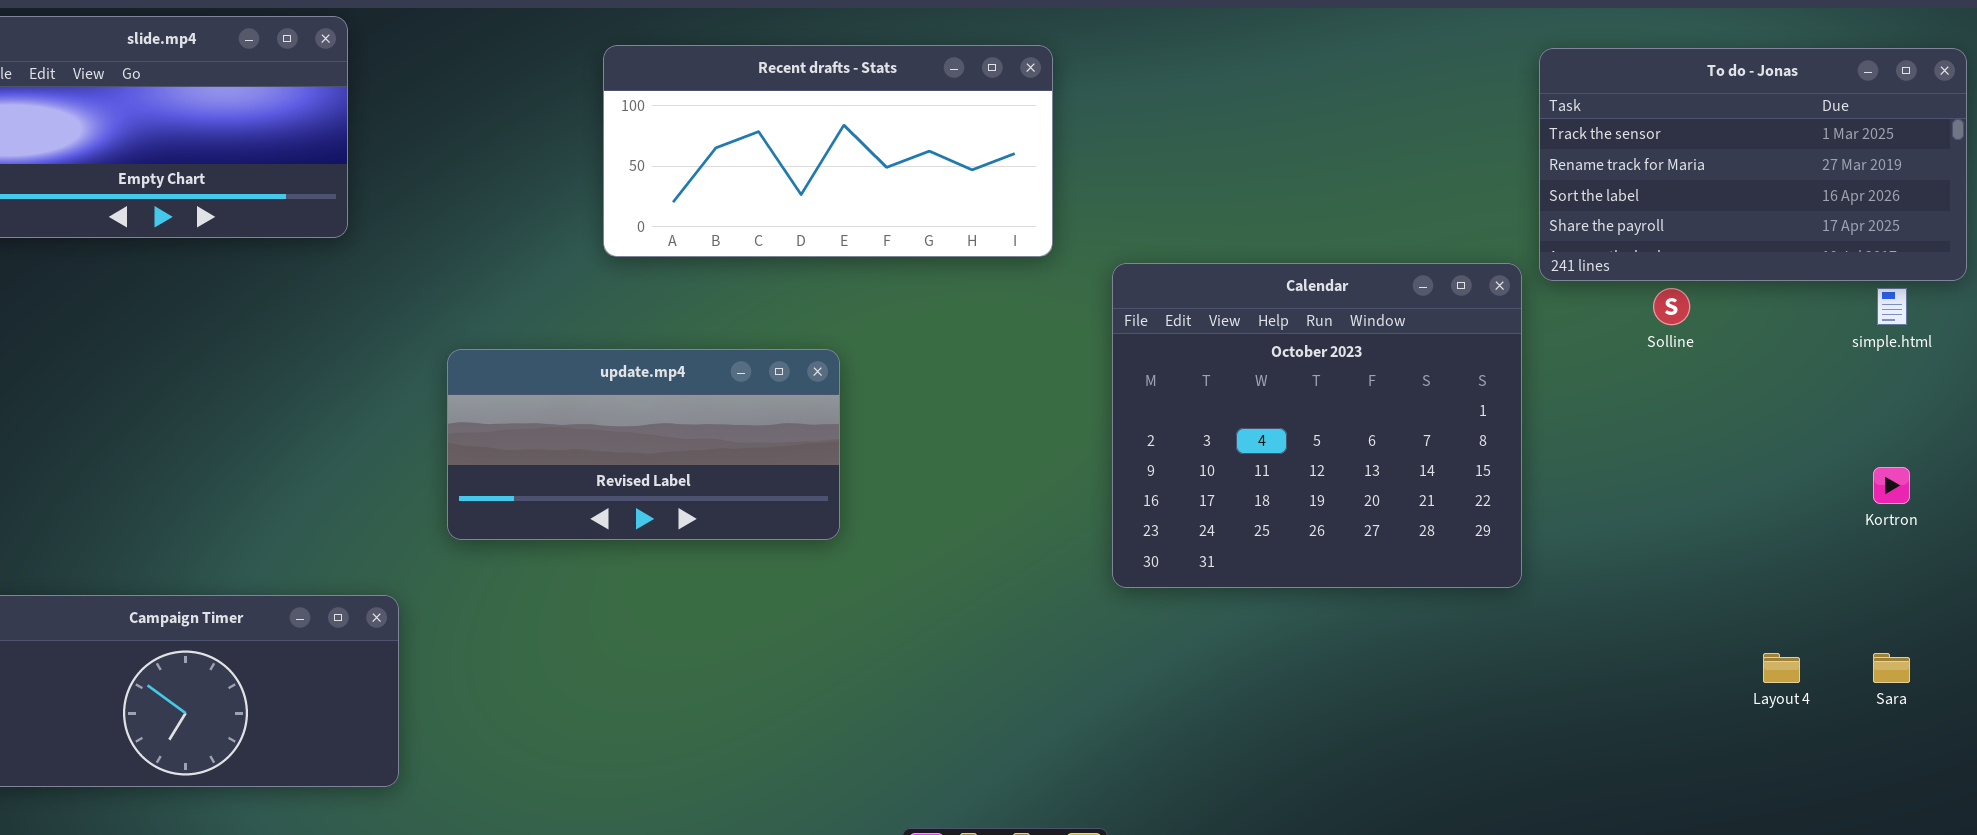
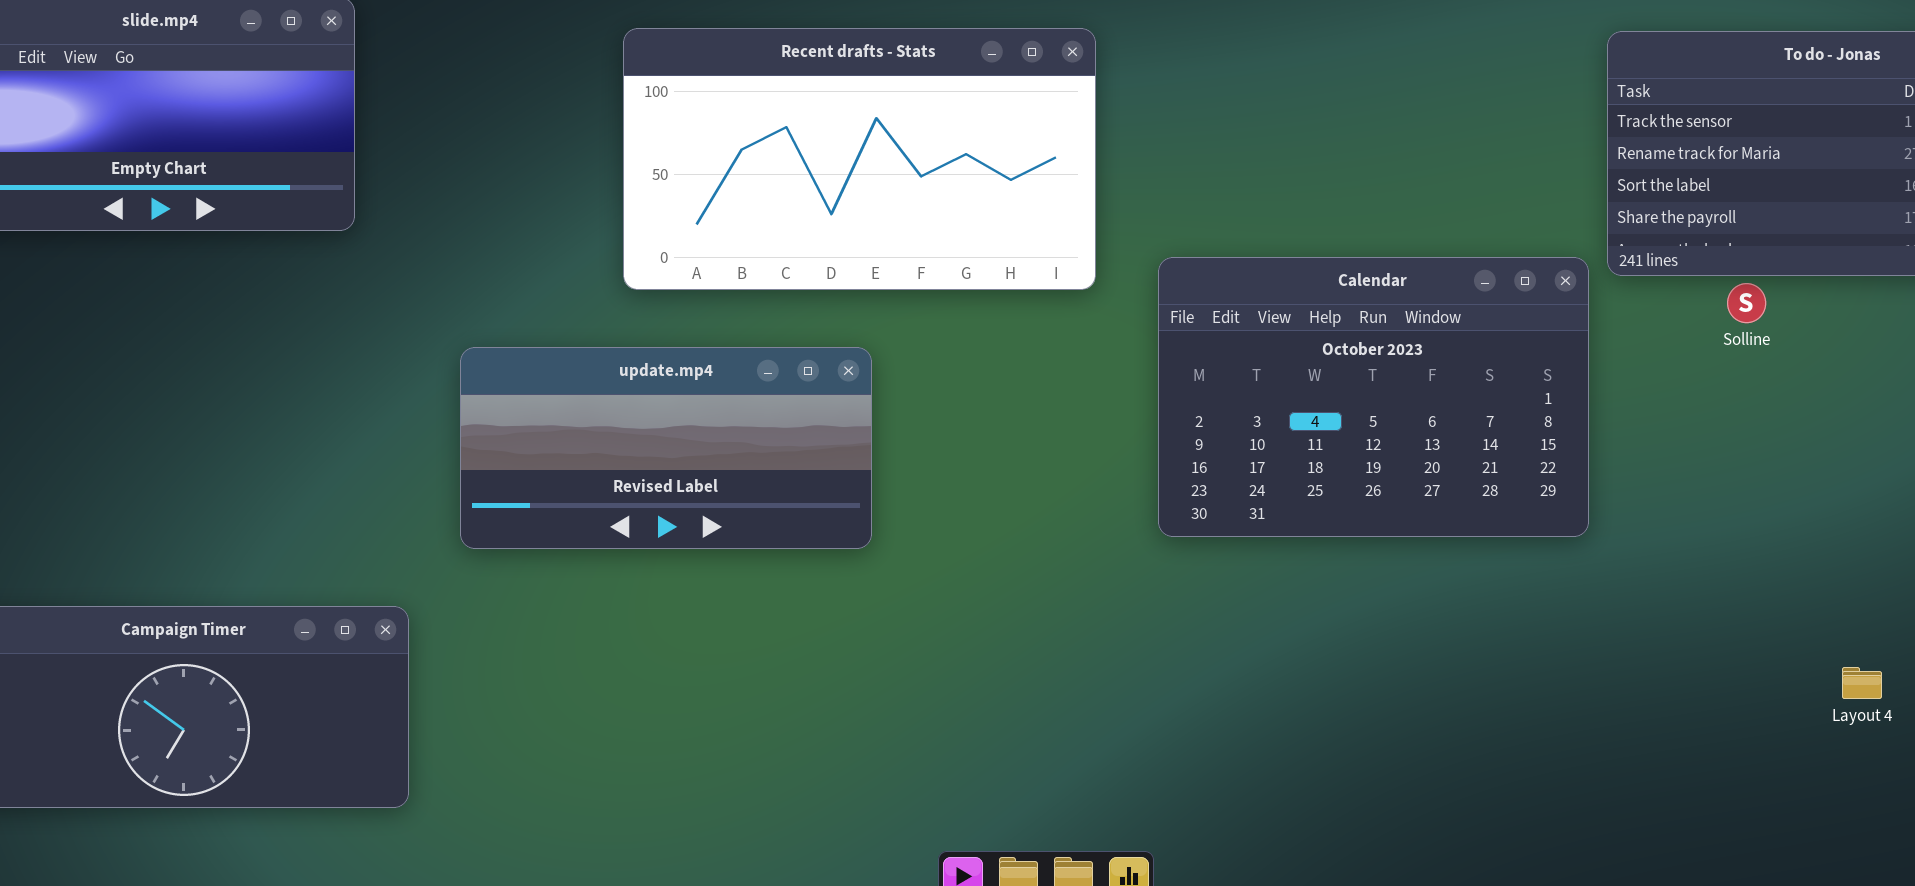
Recent drafts - Stats: [603,45,1053,257] -> [623,28,1096,290], resized
Calendar: [1112,263,1522,588] -> [1158,257,1589,537], resized

